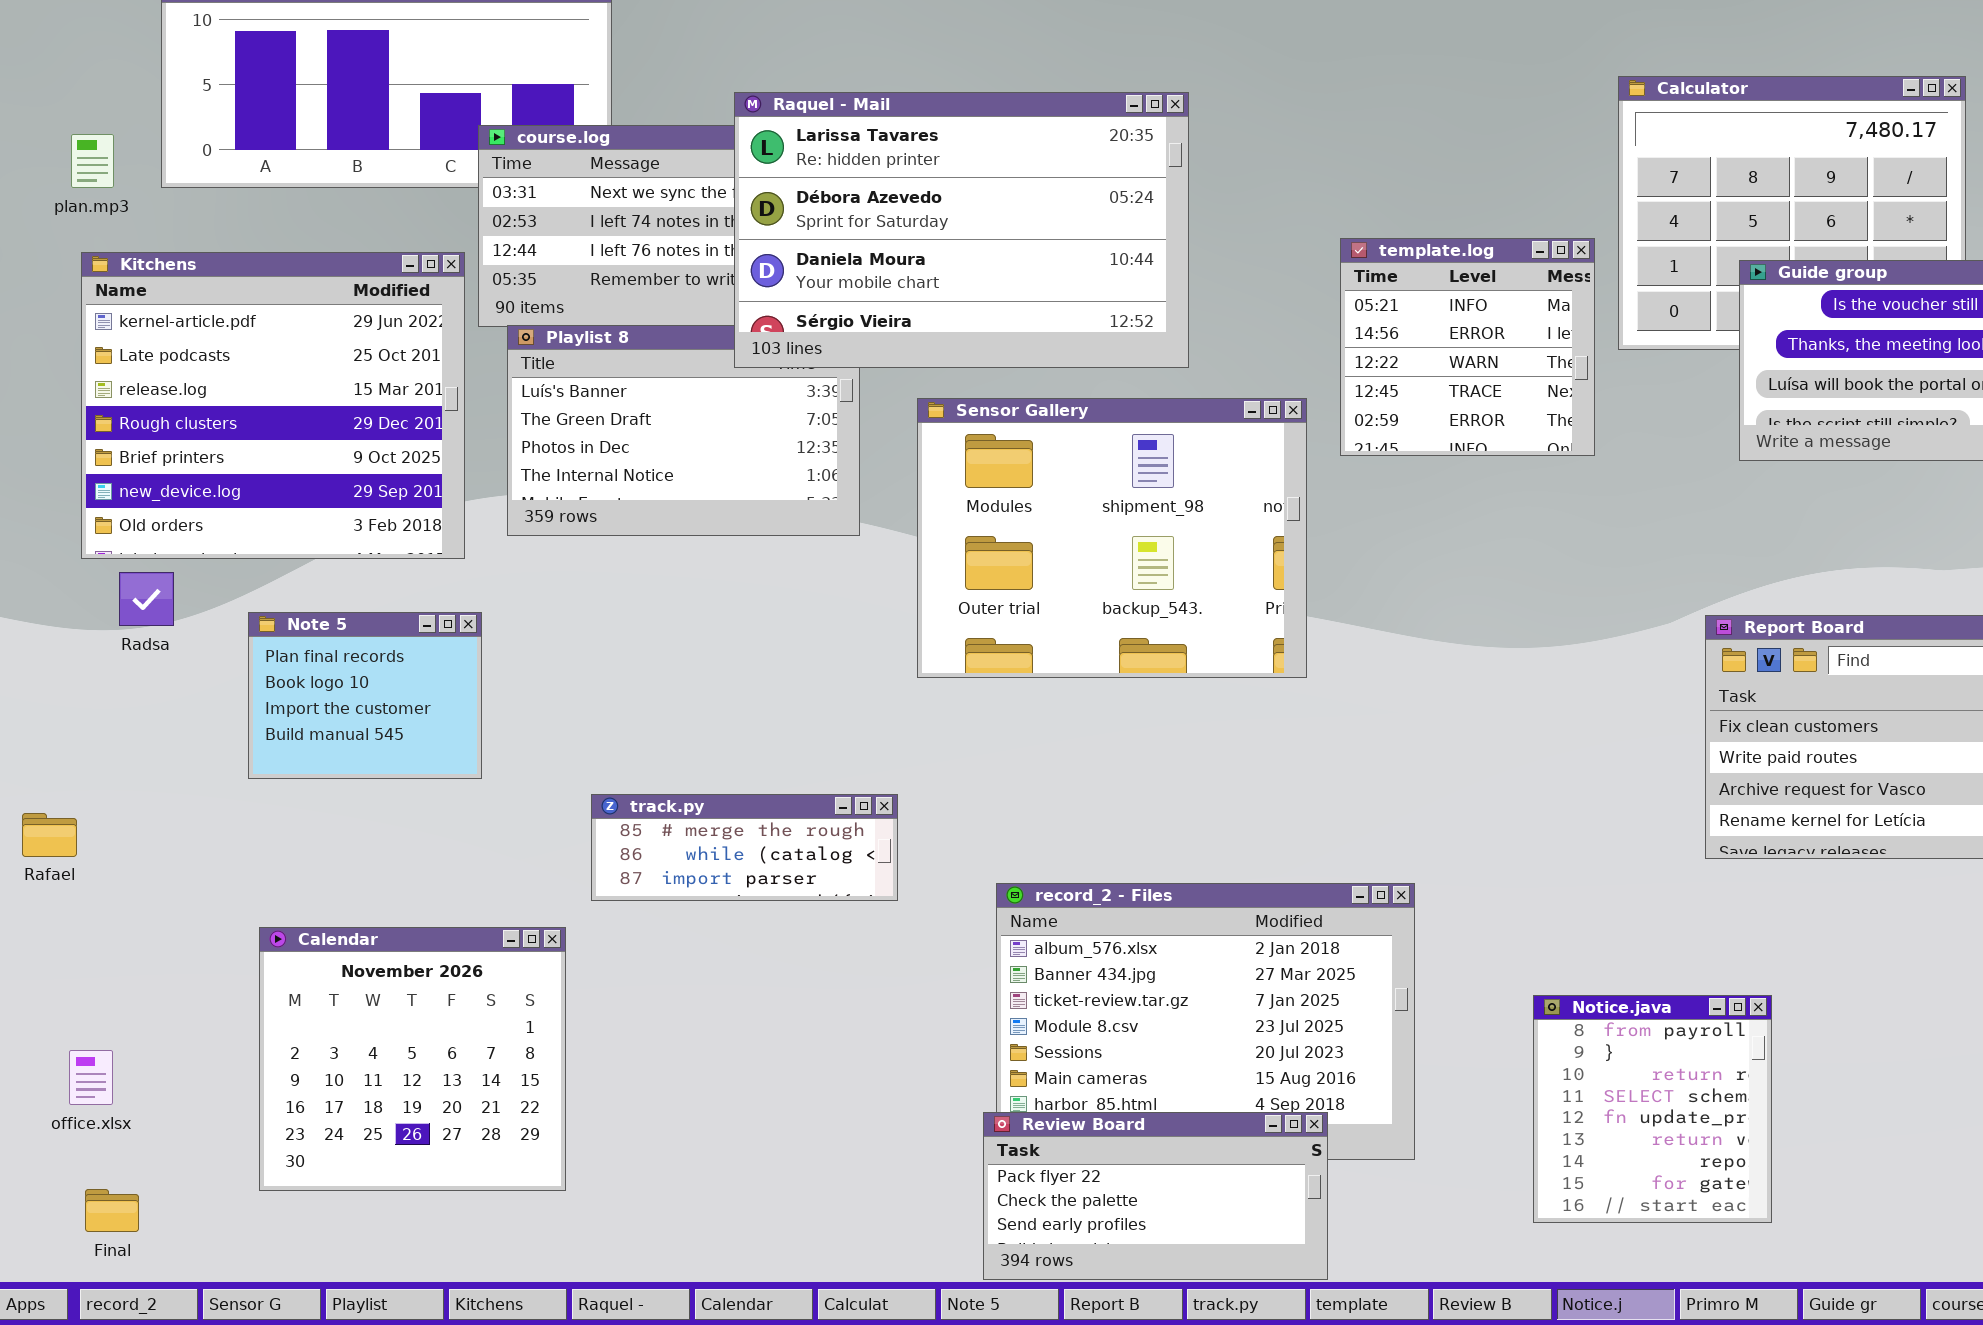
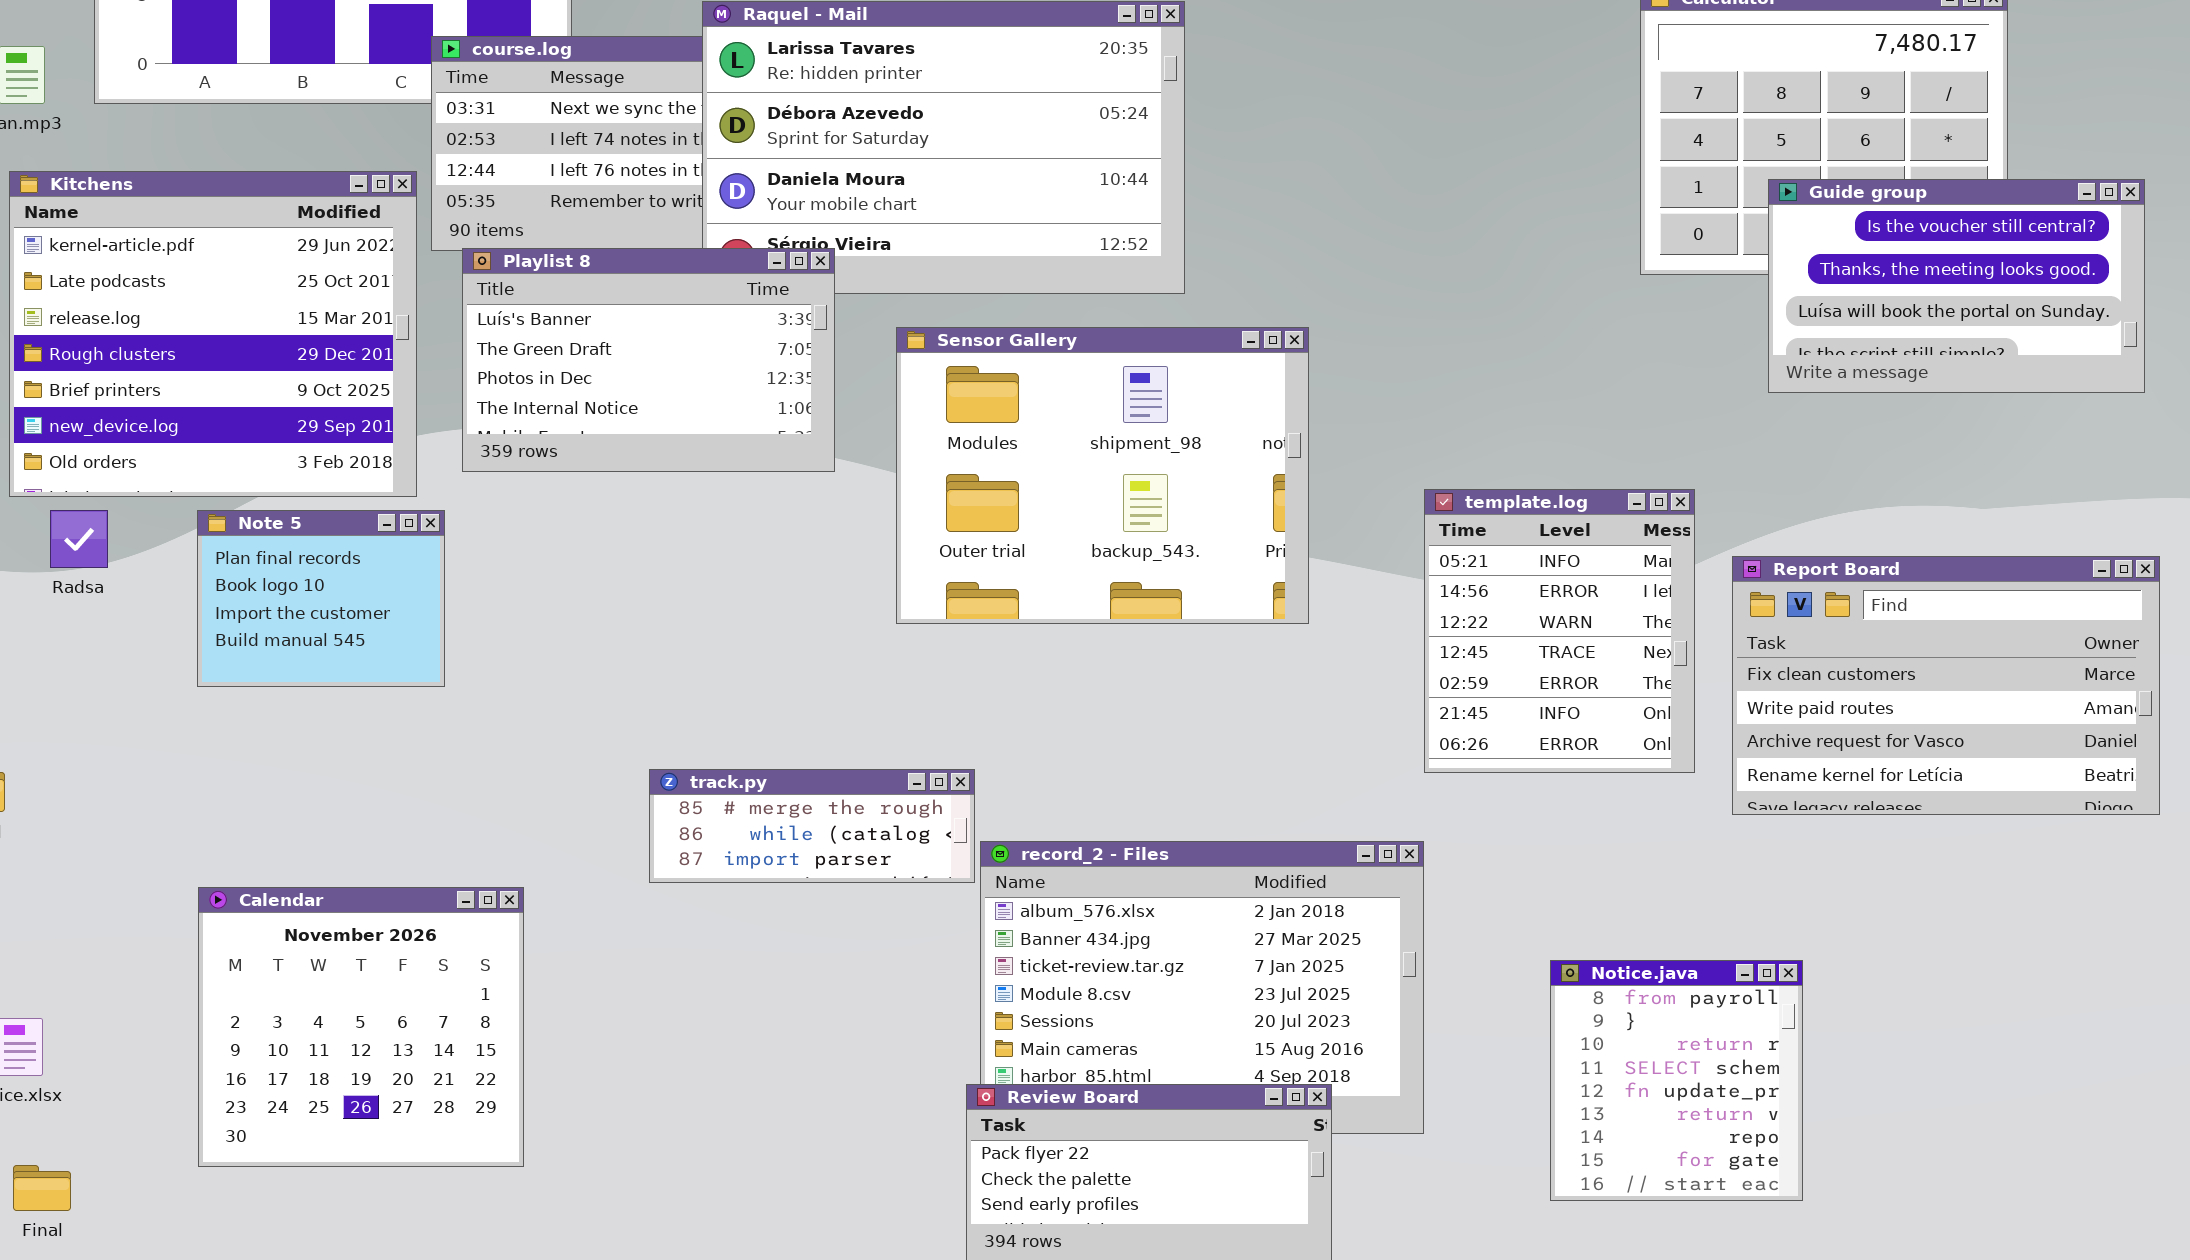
template.log: [1340,238,1595,456] -> [1424,489,1695,773], moved, resized
Playlist 8: [507,325,860,536] -> [462,248,835,472], raised
Note 5: [248,612,482,779] -> [197,510,445,687], moved
track.py: [591,794,898,901] -> [649,769,975,883], moved

